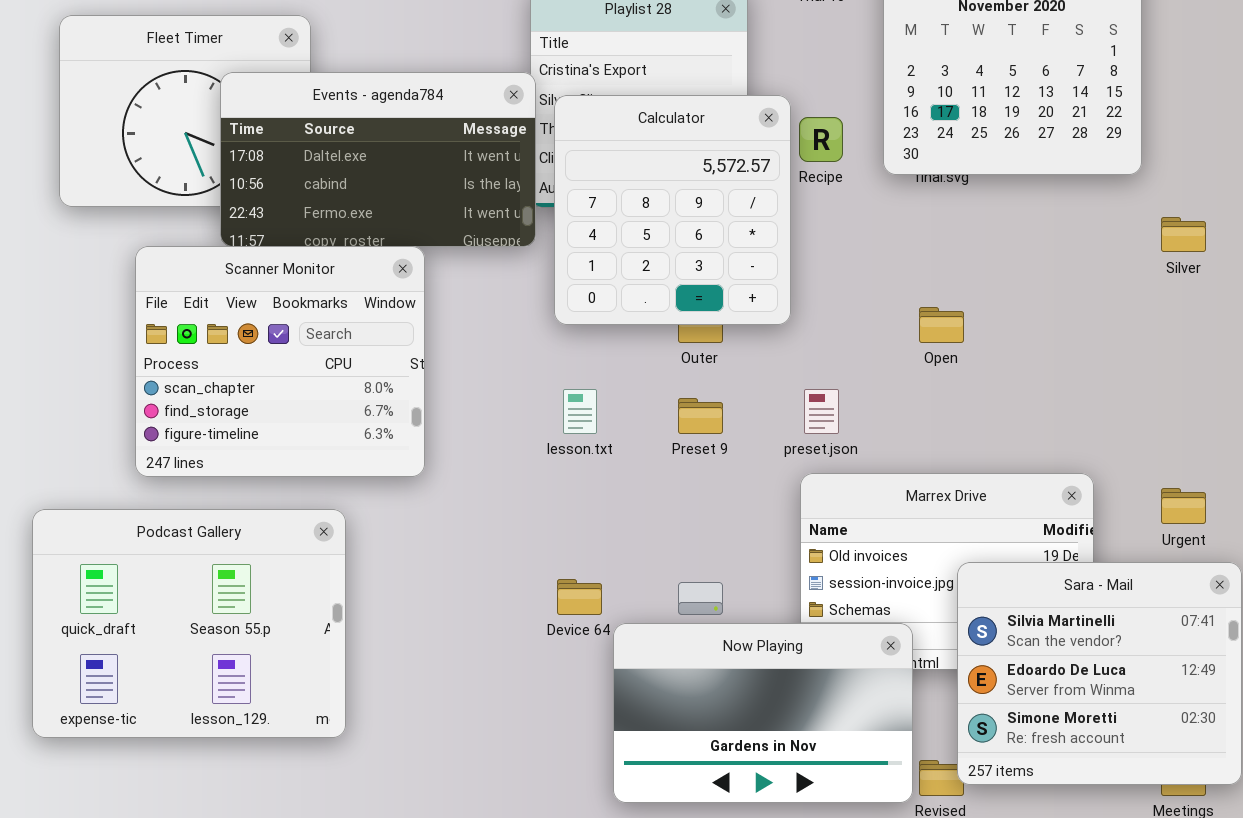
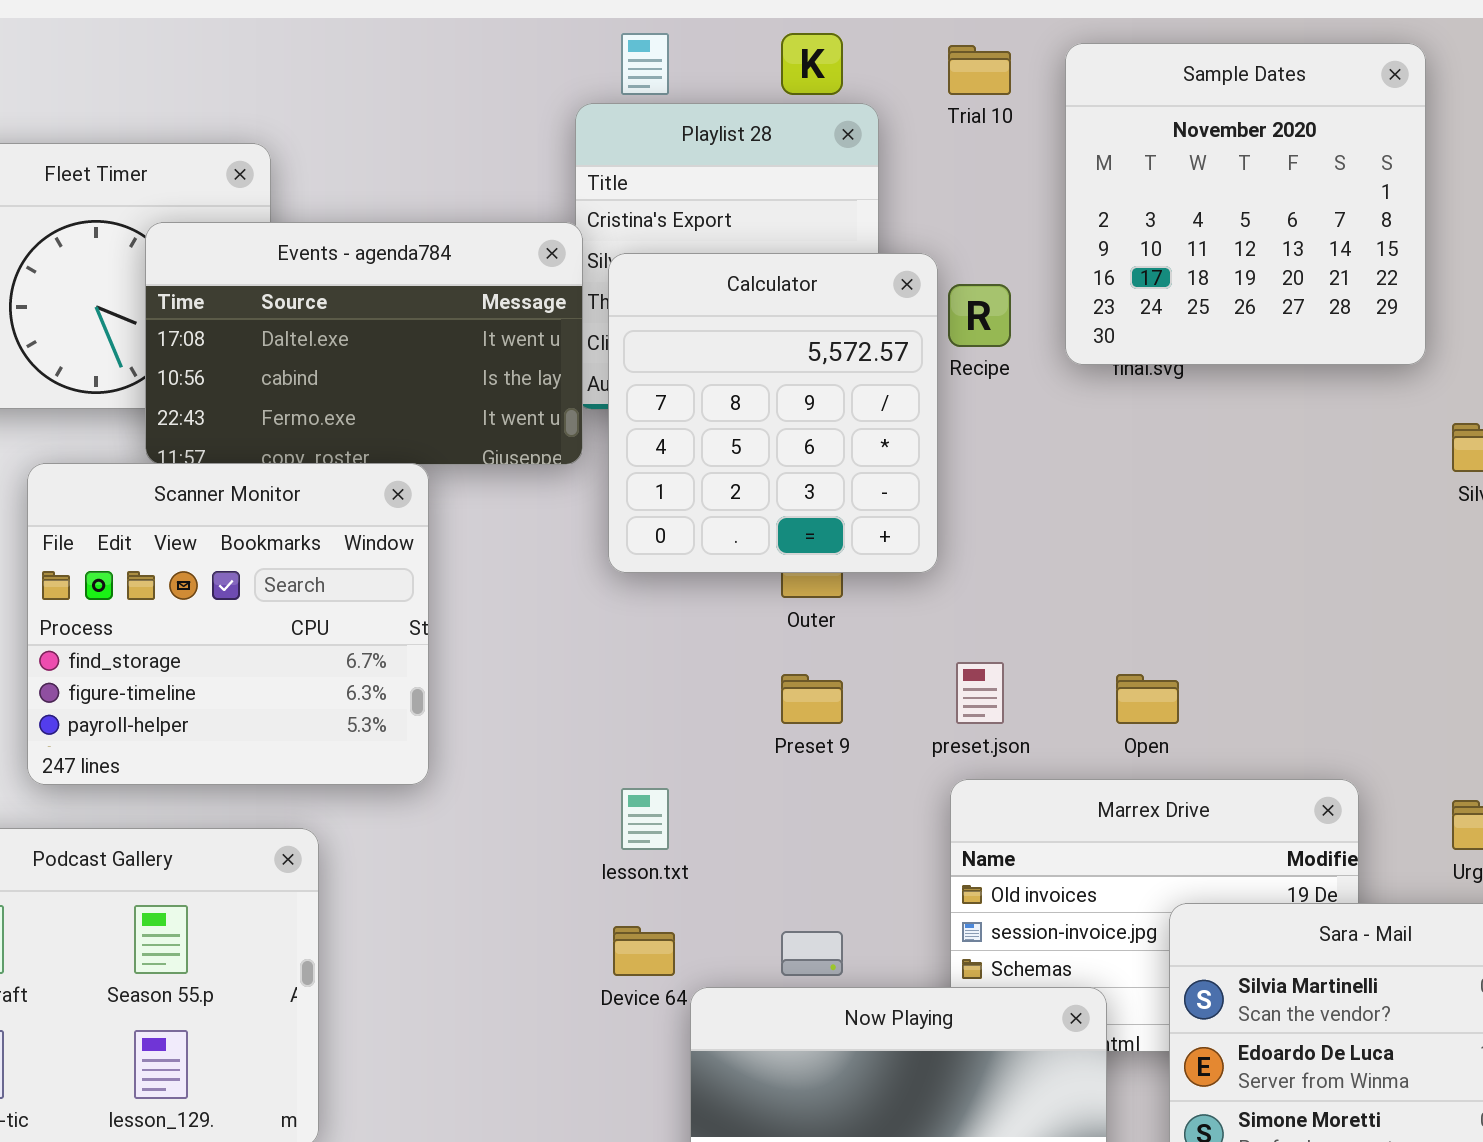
Scanner Monitor: [135,246,425,477] -> [27,463,429,785], scrolled down 1 row
Open: [919,307,964,343] -> [1116,674,1179,724], moved
lesson.txt: [563,389,597,434] -> [621,788,669,850], moved

